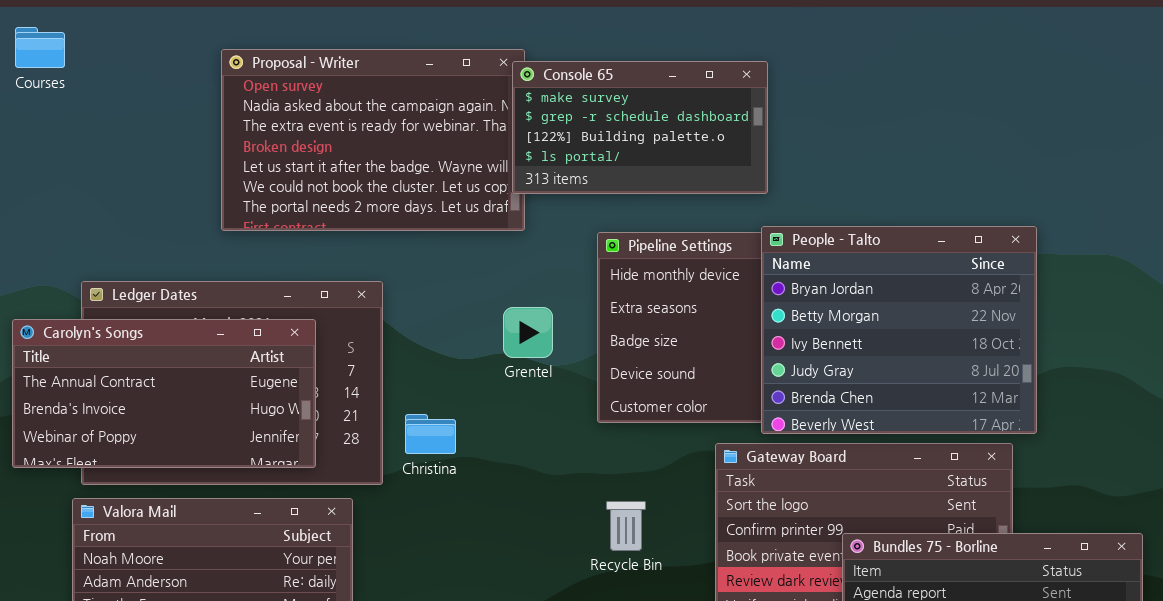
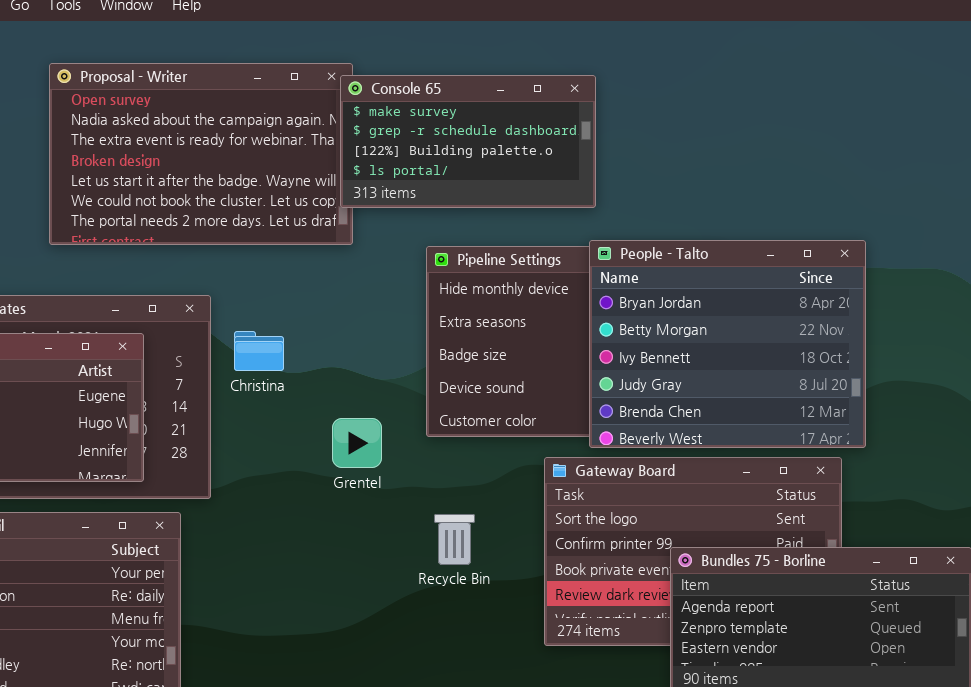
Grentel: [503,307,553,358] -> [332,418,382,468], moved
Christina: [405,414,456,454] -> [234,331,284,371], moved

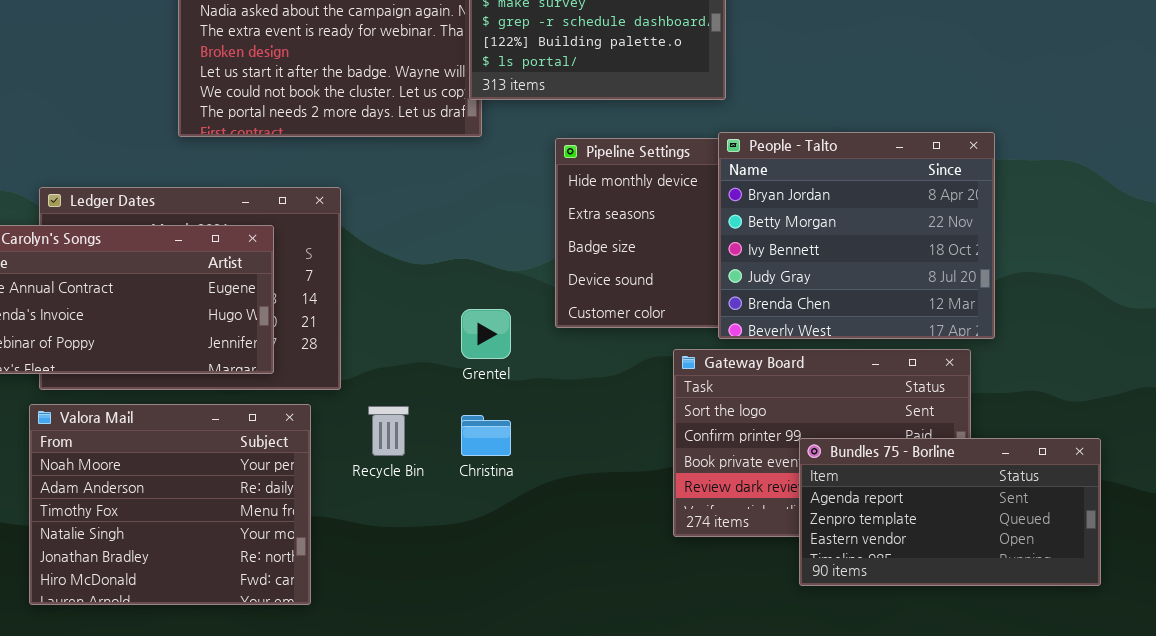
Christina: [234,331,284,371] -> [461,415,511,456], moved
Recycle Bin: [434,514,475,565] -> [368,406,409,456], moved

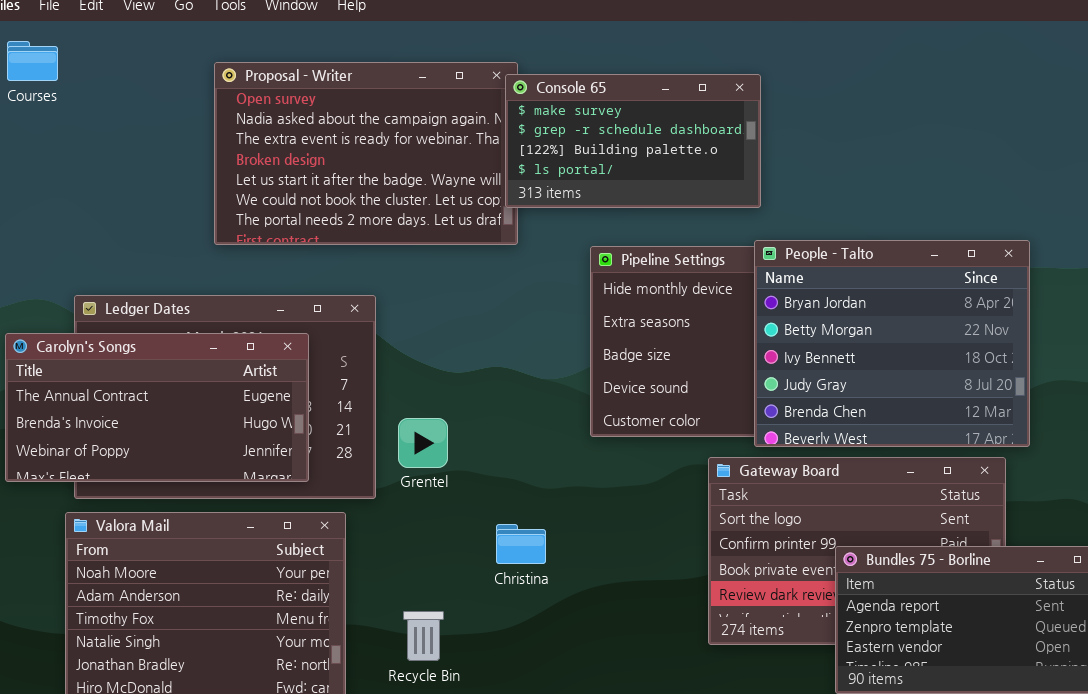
Grentel: [461,309,511,359] -> [398,418,448,468], moved
Recycle Bin: [368,406,409,456] -> [403,611,444,661], moved

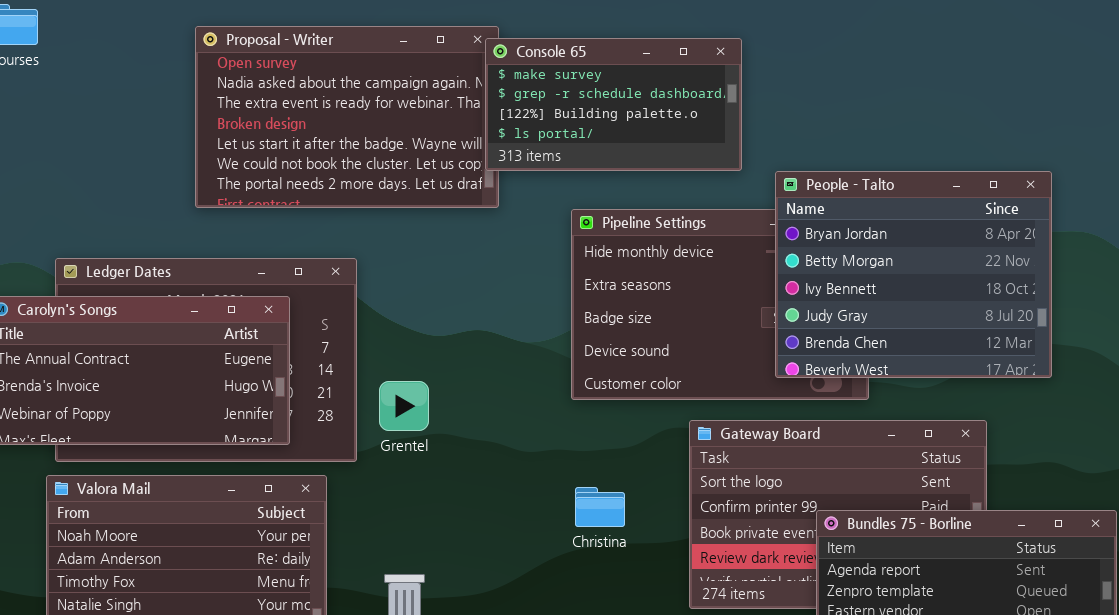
People - Talto: [754,240,1030,447] -> [775,171,1052,378], moved
Christina: [496,524,546,564] -> [575,487,625,527], moved

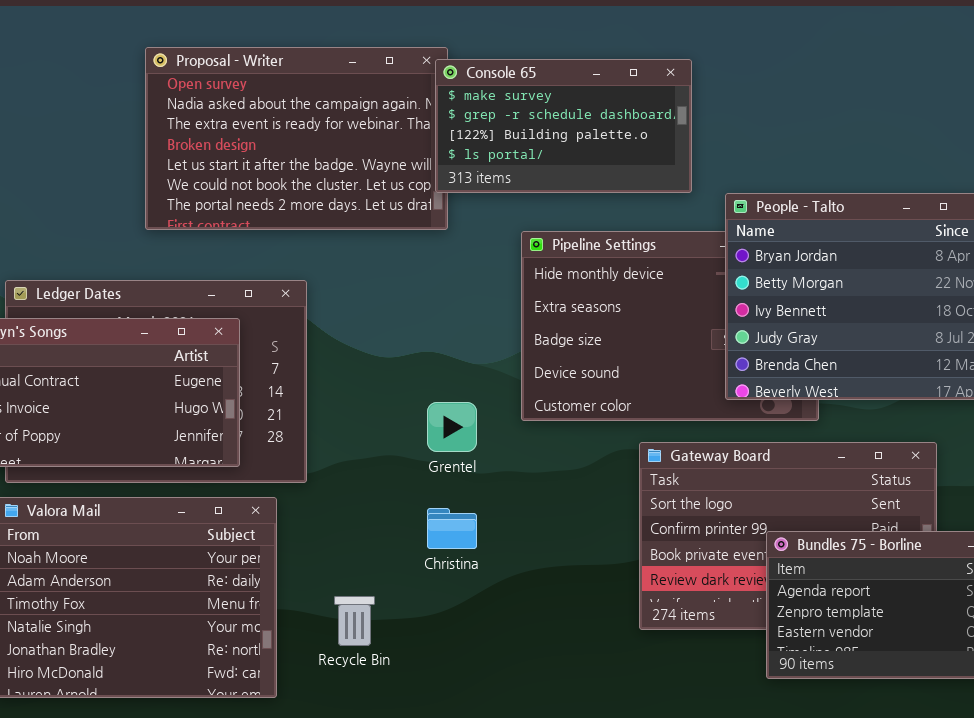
Grentel: [379,381,429,431] -> [427,402,477,452], moved
Christina: [575,487,625,527] -> [427,508,477,549], moved

